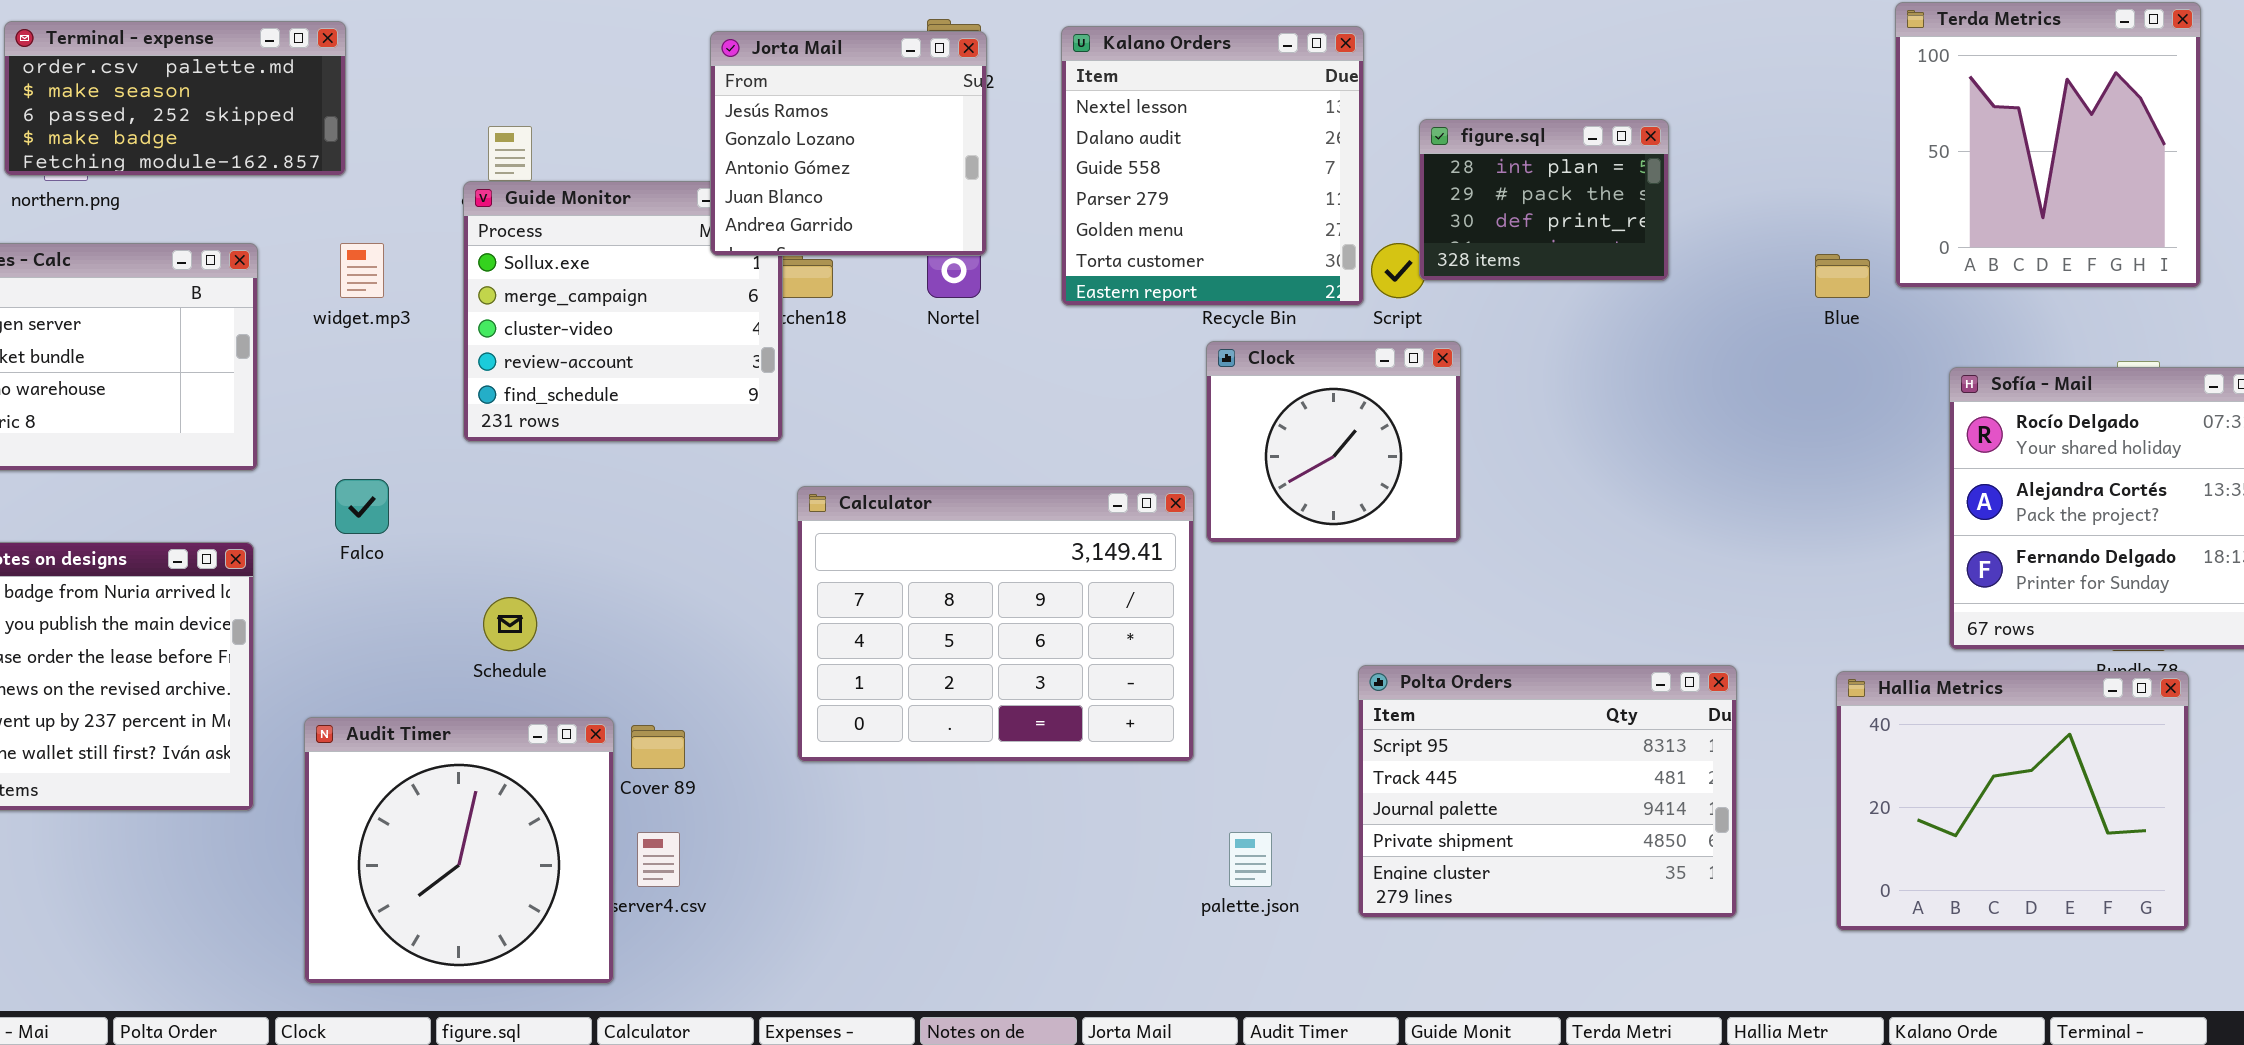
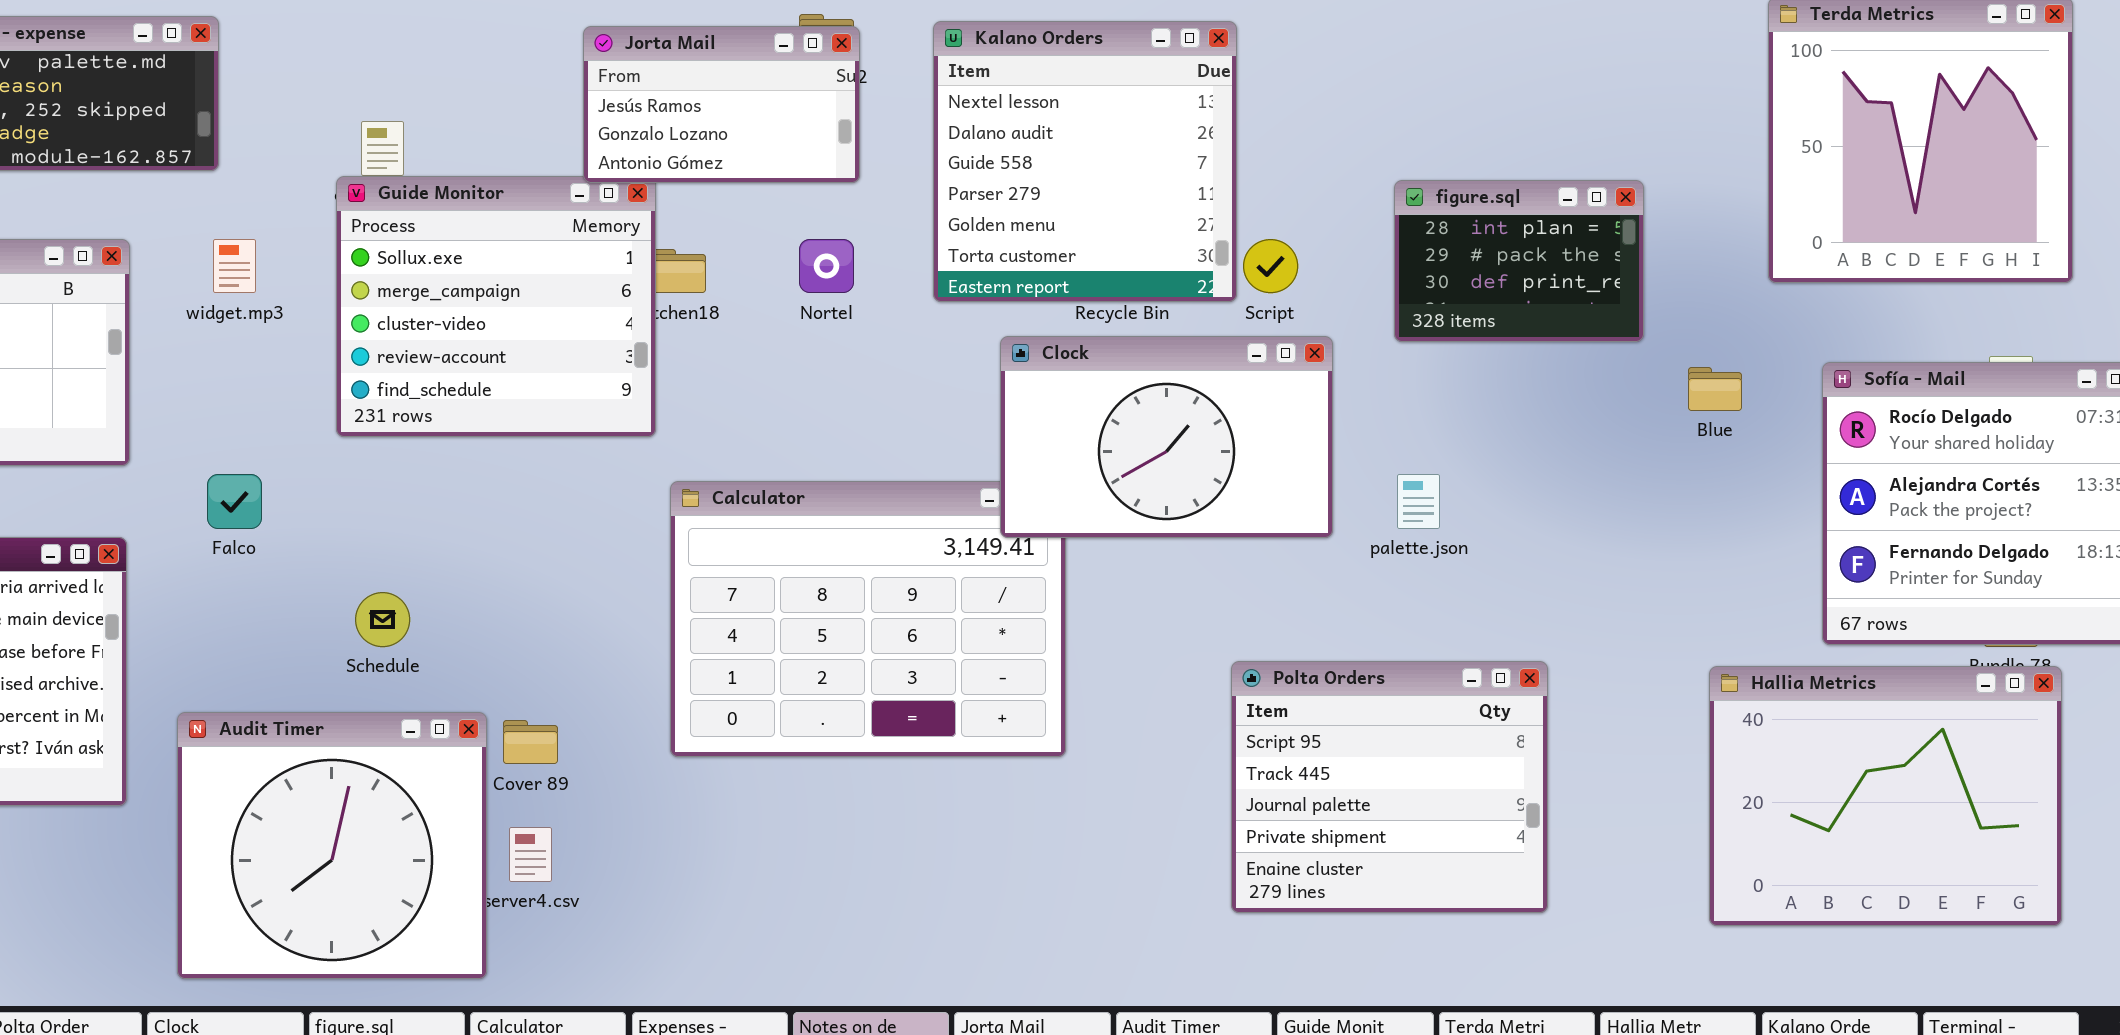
Jorta Mail: [710,31,987,256] -> [583,26,860,183], resized
figure.sql: [1419,119,1669,281] -> [1394,180,1644,342], moved
Blue: [1815,254,1870,298] -> [1688,367,1742,411], moved
Clock: [1206,341,1461,543] -> [1000,336,1333,538], resized
Polta Orders: [1358,665,1737,918] -> [1231,661,1548,913], resized
palette.json: [1229,832,1272,887] -> [1397,474,1440,529], moved

